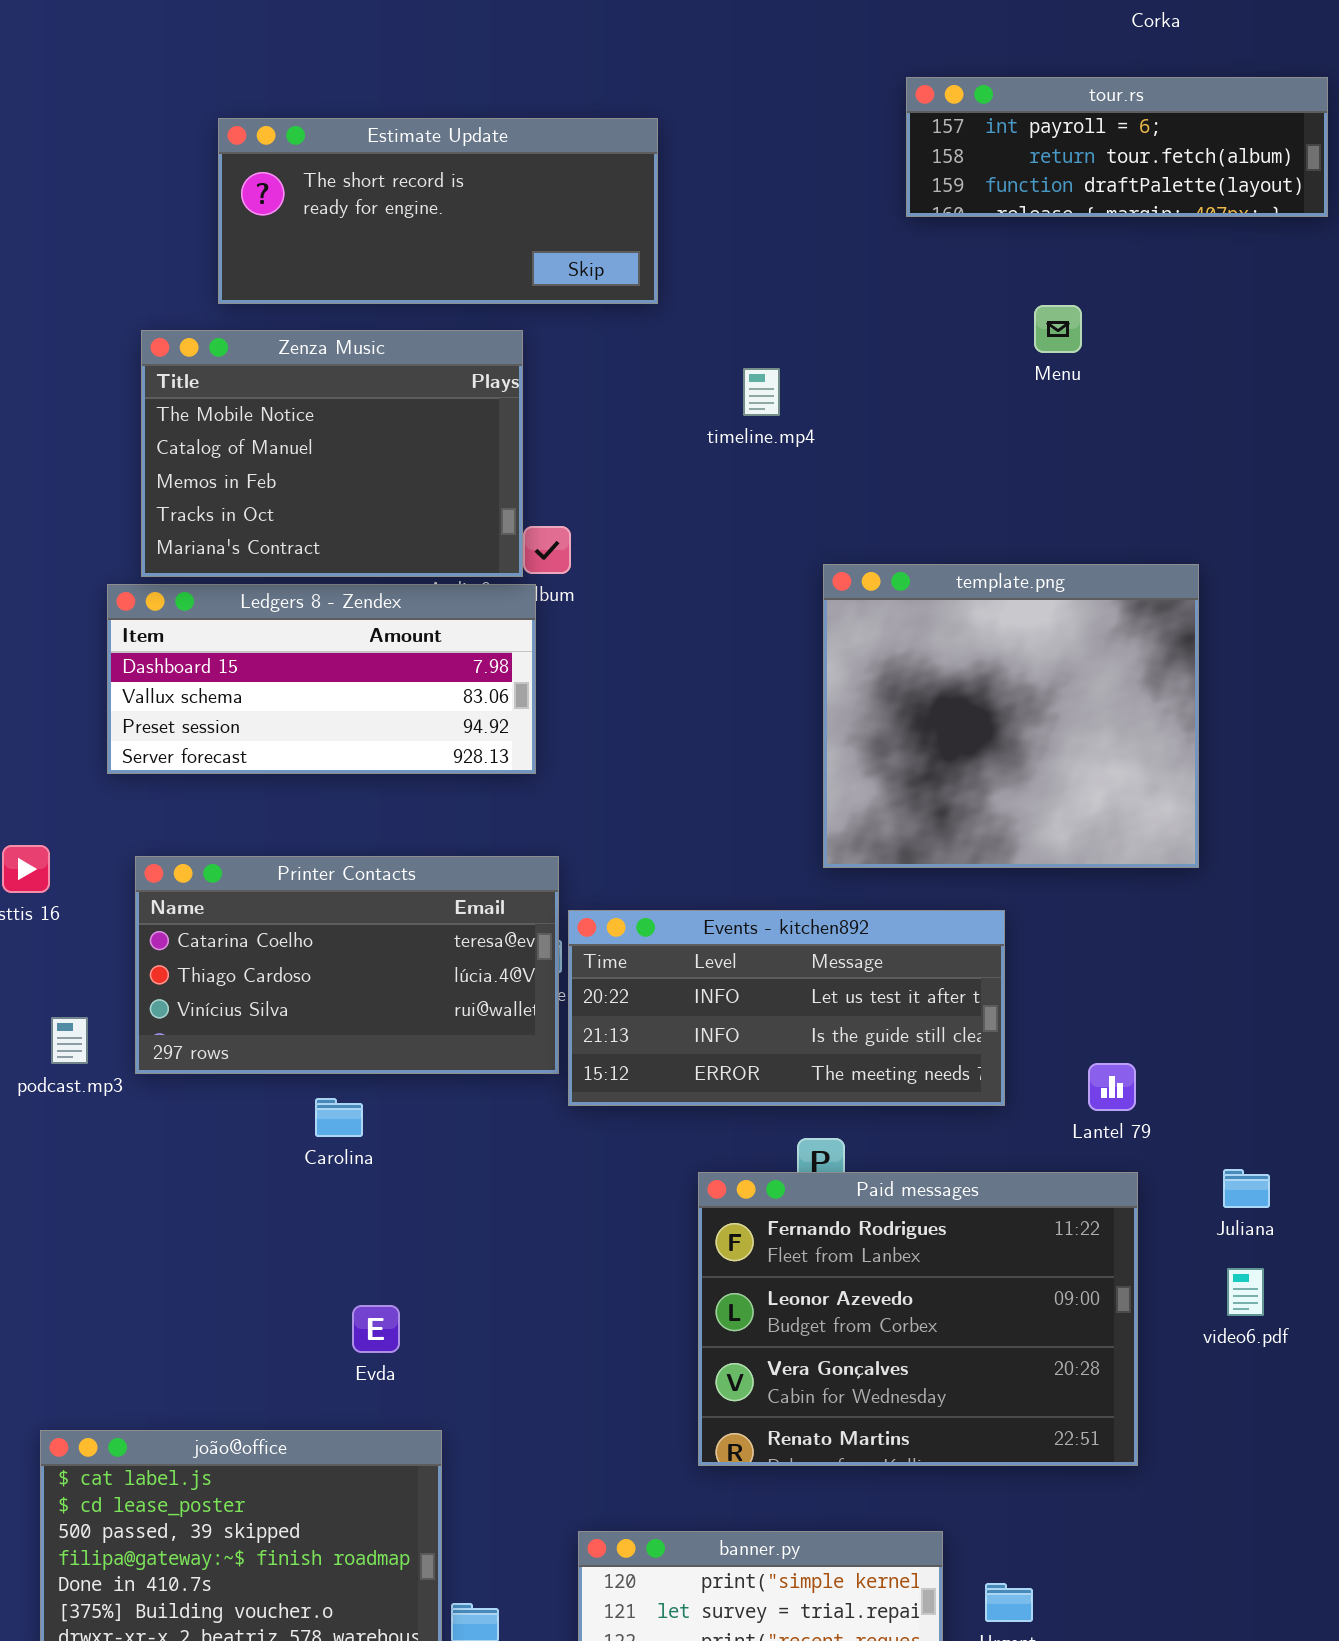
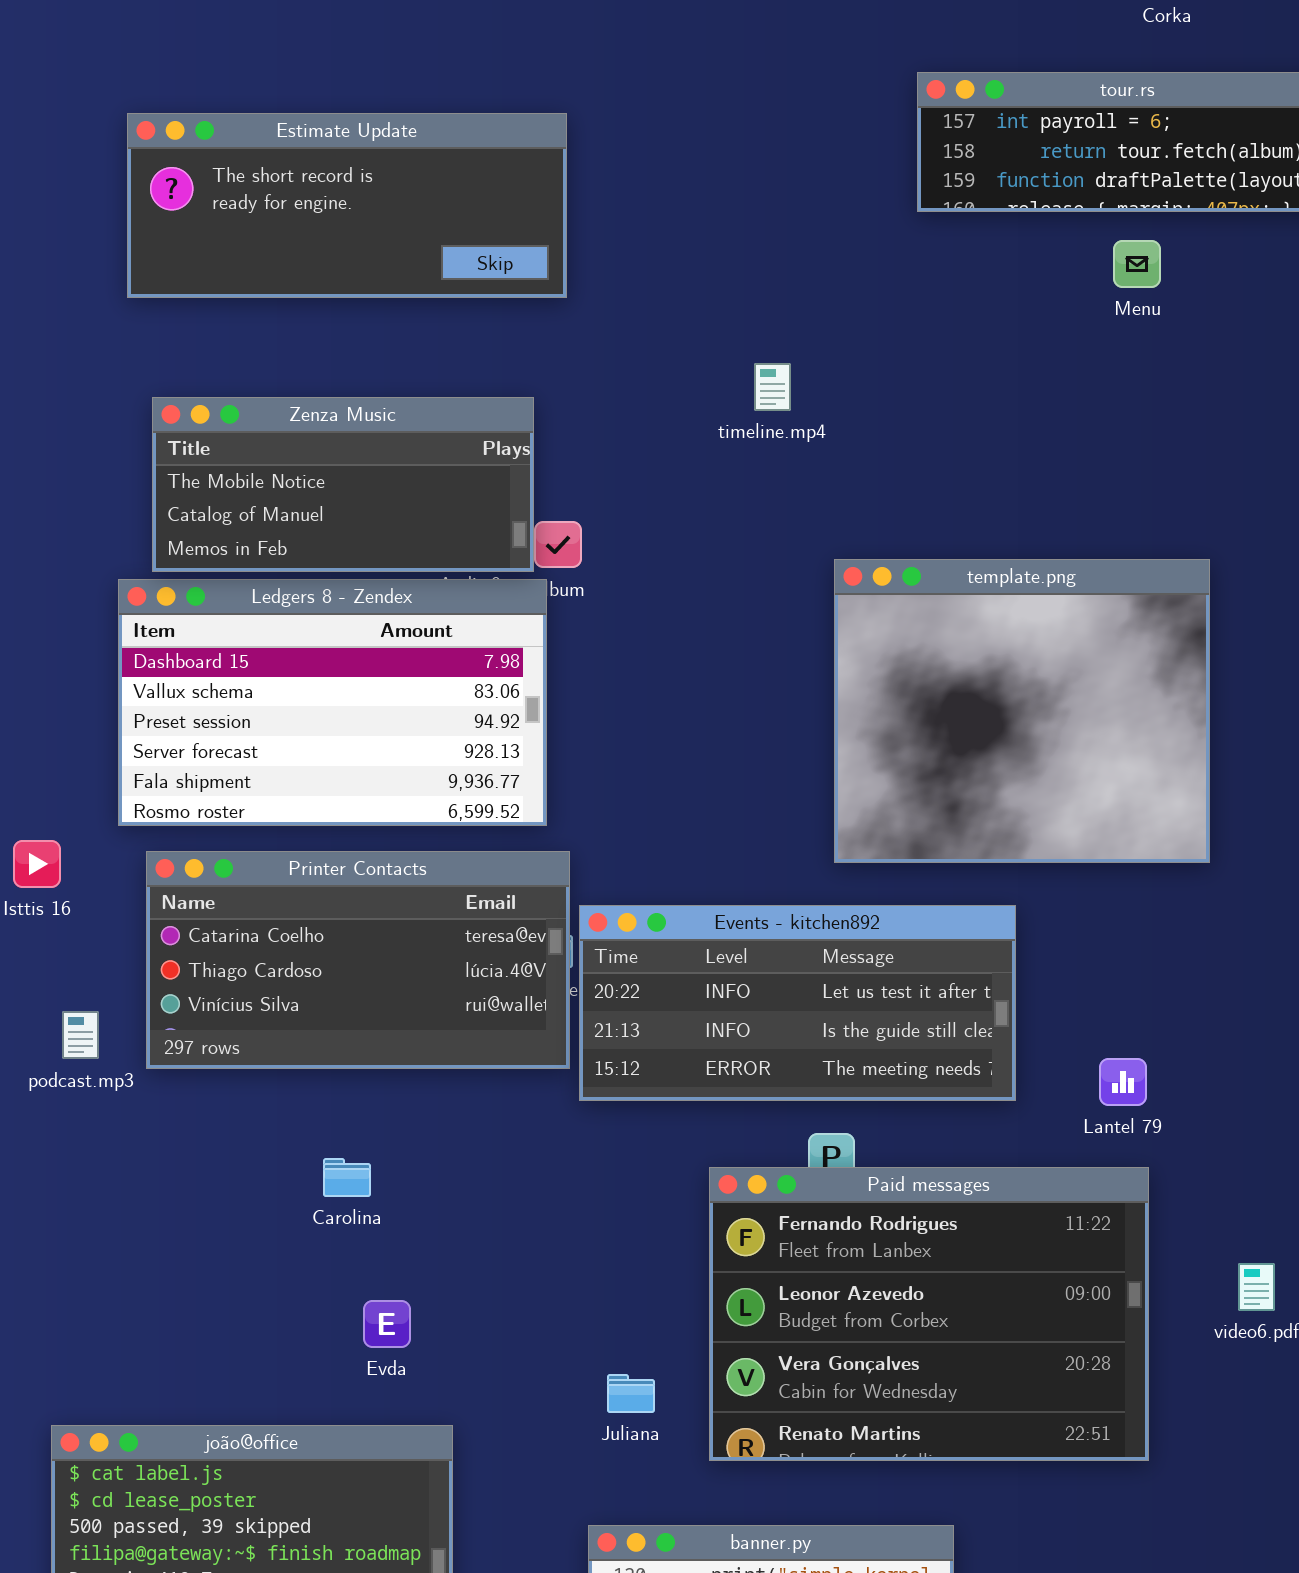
Estimate Update: [218,118,658,304] -> [127,113,567,298], moved
Menu: [1034,305,1082,353] -> [1113,240,1161,288], moved
Zenza Music: [141,330,523,577] -> [152,397,534,572], resized
Ledgers 8 - Zendex: [107,584,536,774] -> [118,579,547,826], resized
Carolina: [315,1098,363,1137] -> [323,1158,371,1197], moved
Juliana: [1223,1169,1270,1208] -> [607,1374,655,1413], moved

